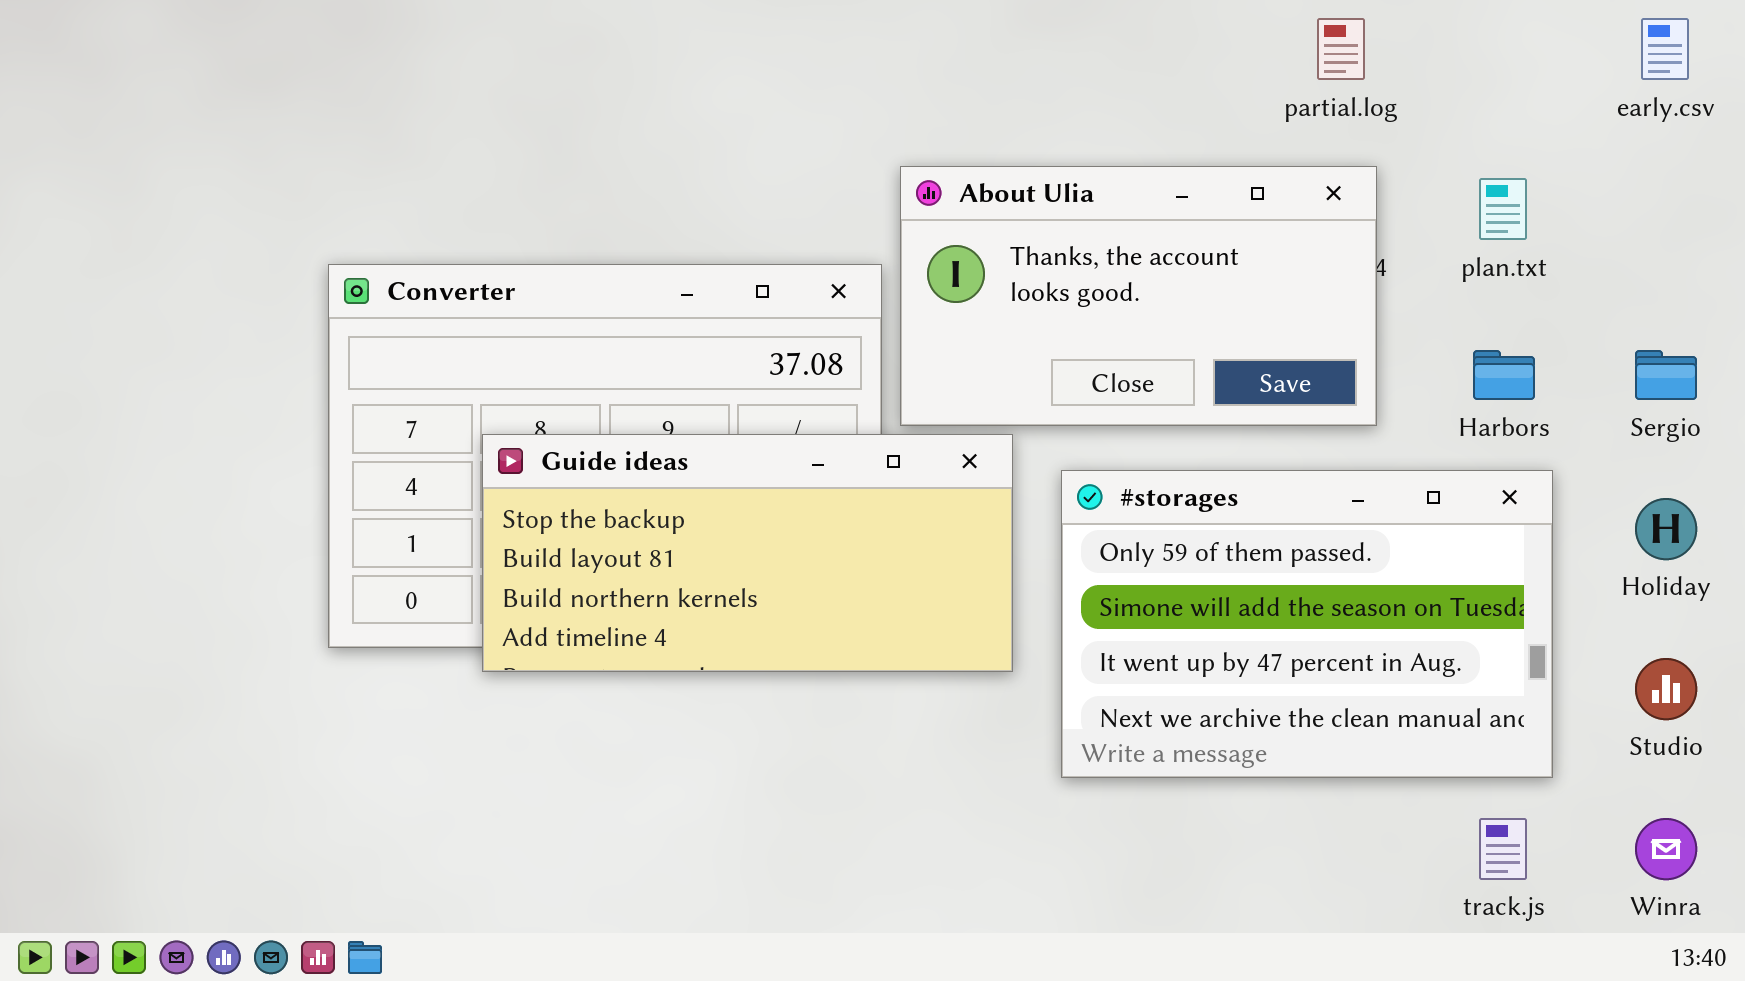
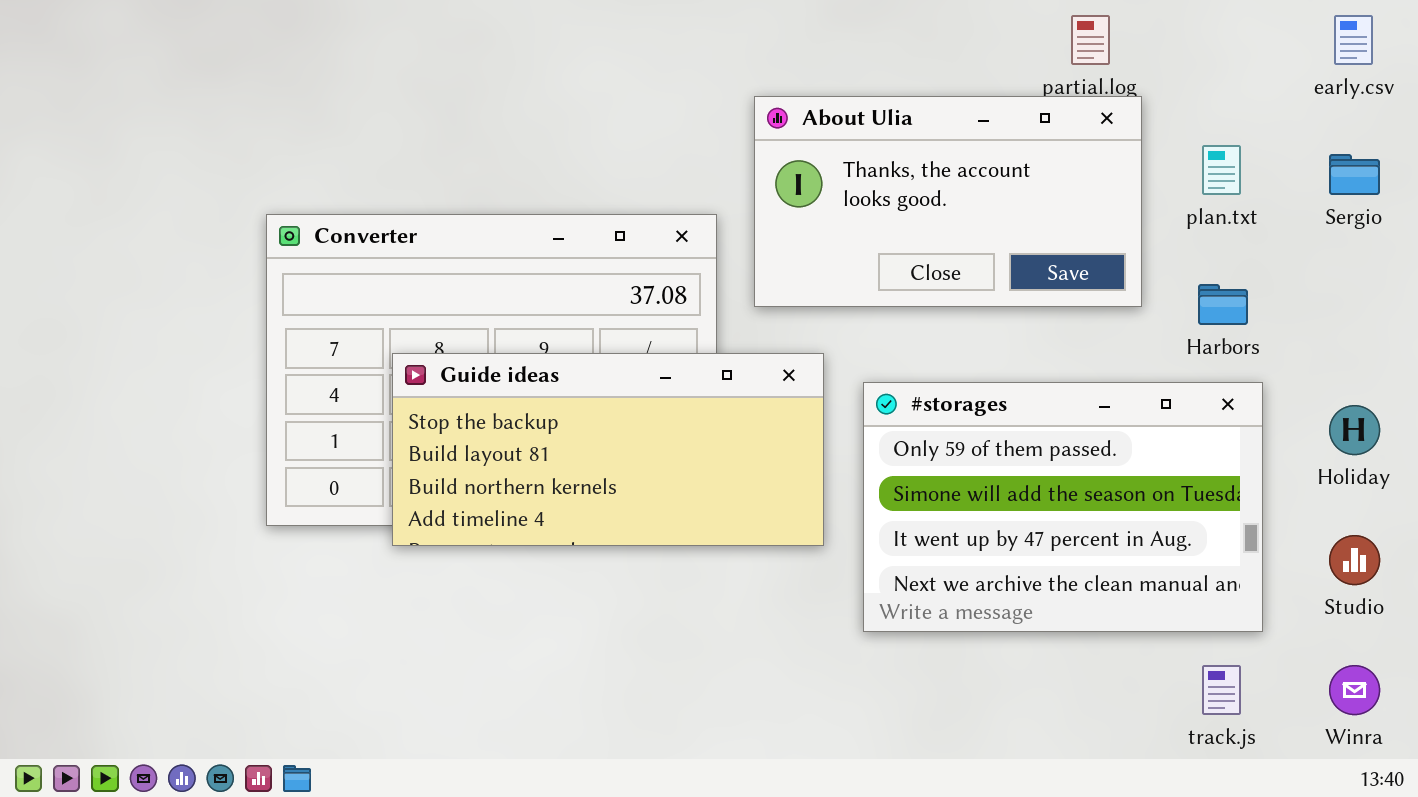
About Ulia: [900,166,1377,426] -> [754,96,1142,307], moved
Sergio: [1635,350,1697,400] -> [1329,154,1380,195], moved

